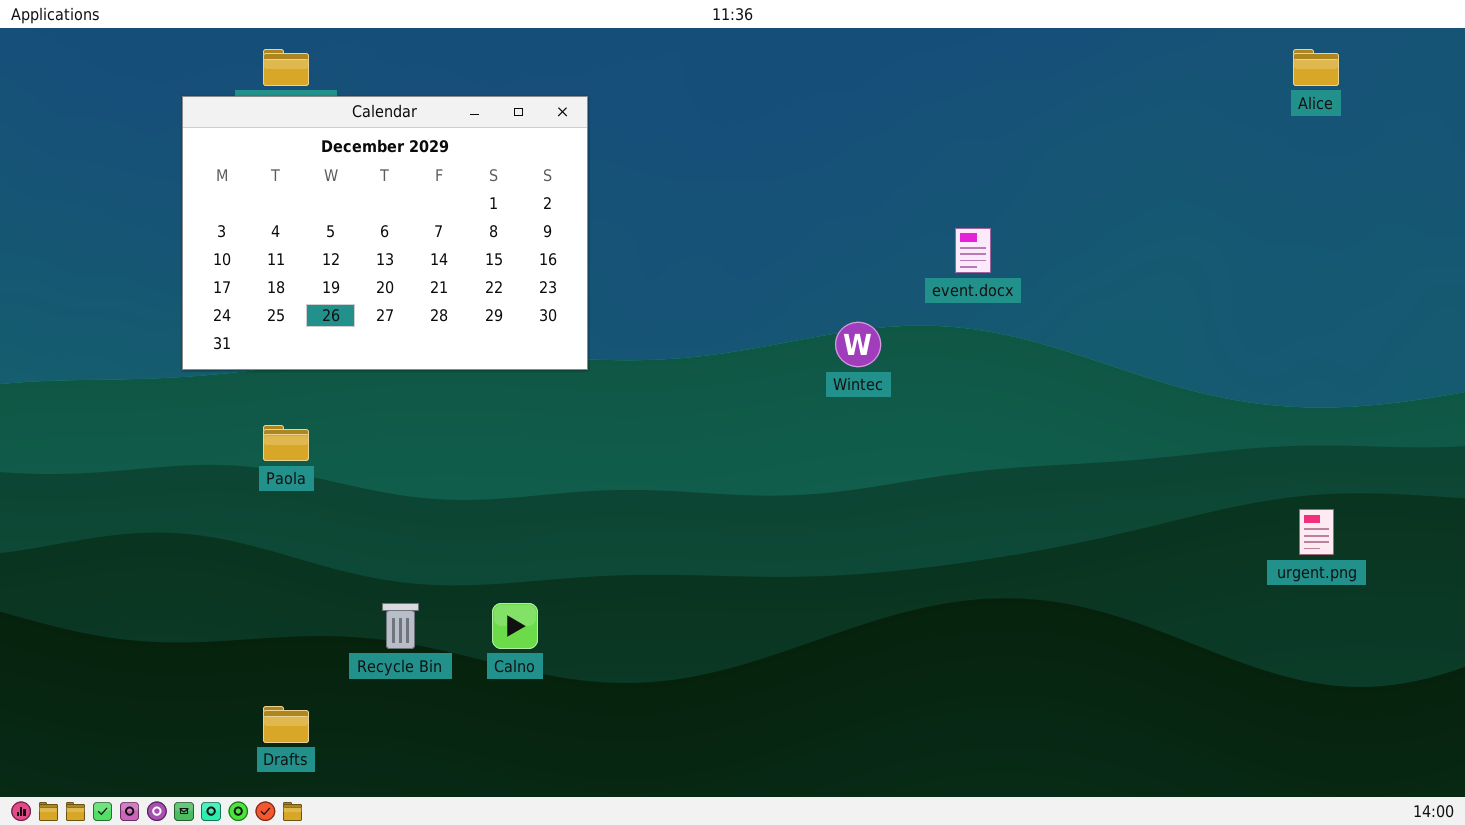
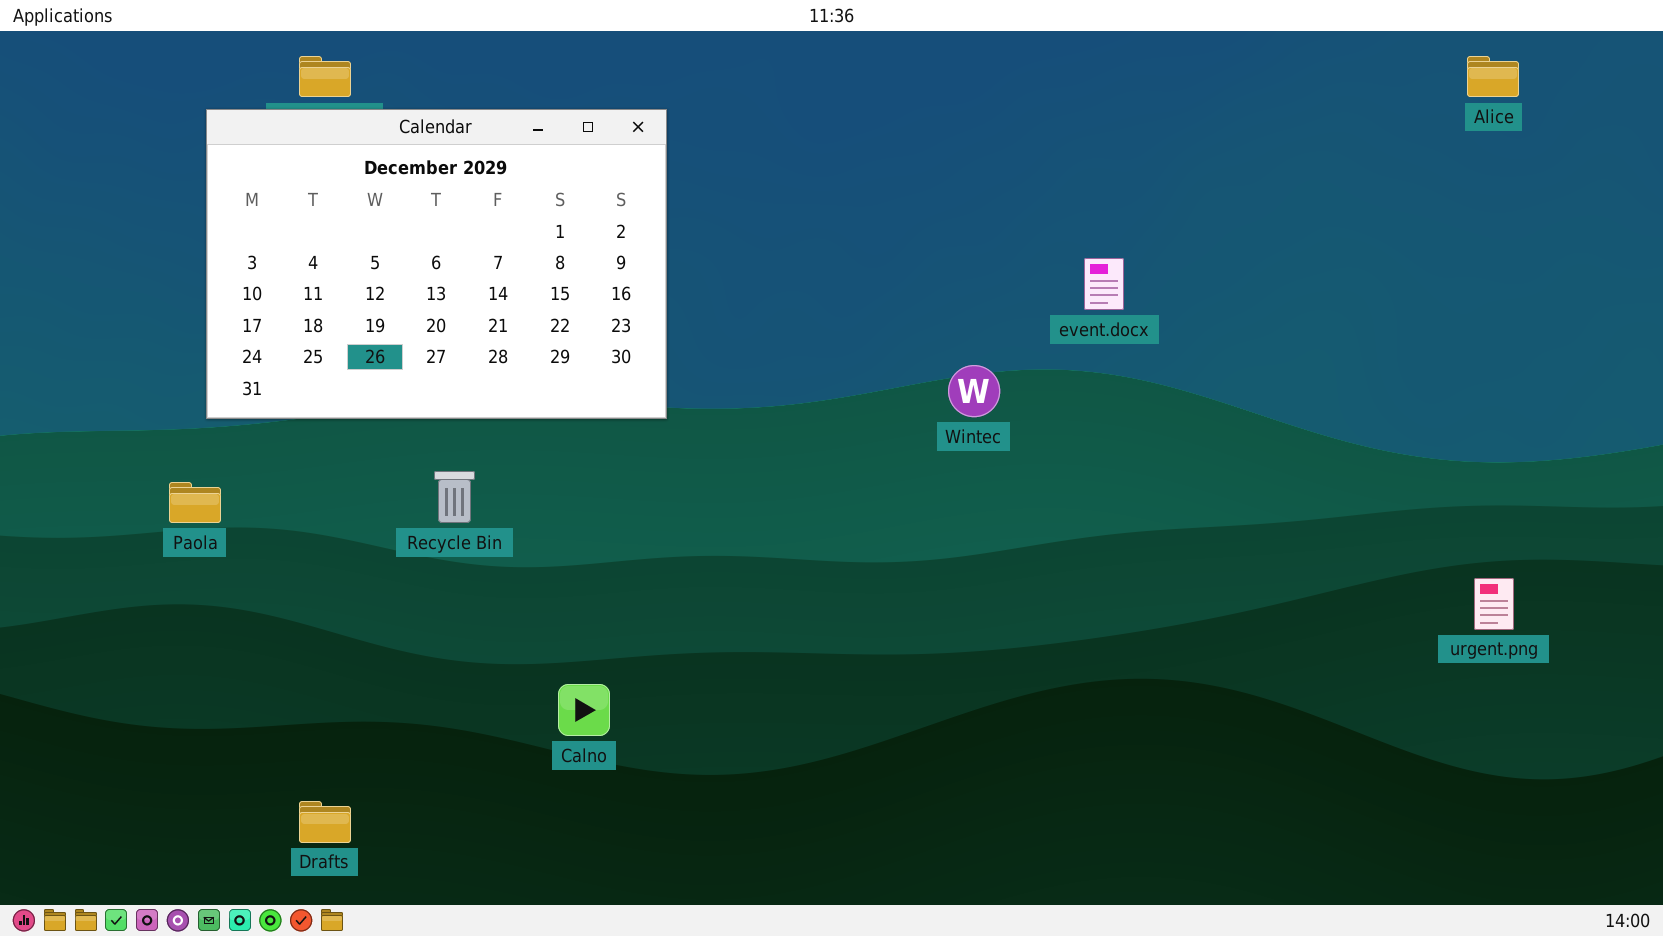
Paola: [263,425,309,461] -> [169,482,221,523], moved
Recycle Bin: [382,603,419,649] -> [434,471,475,523], moved

